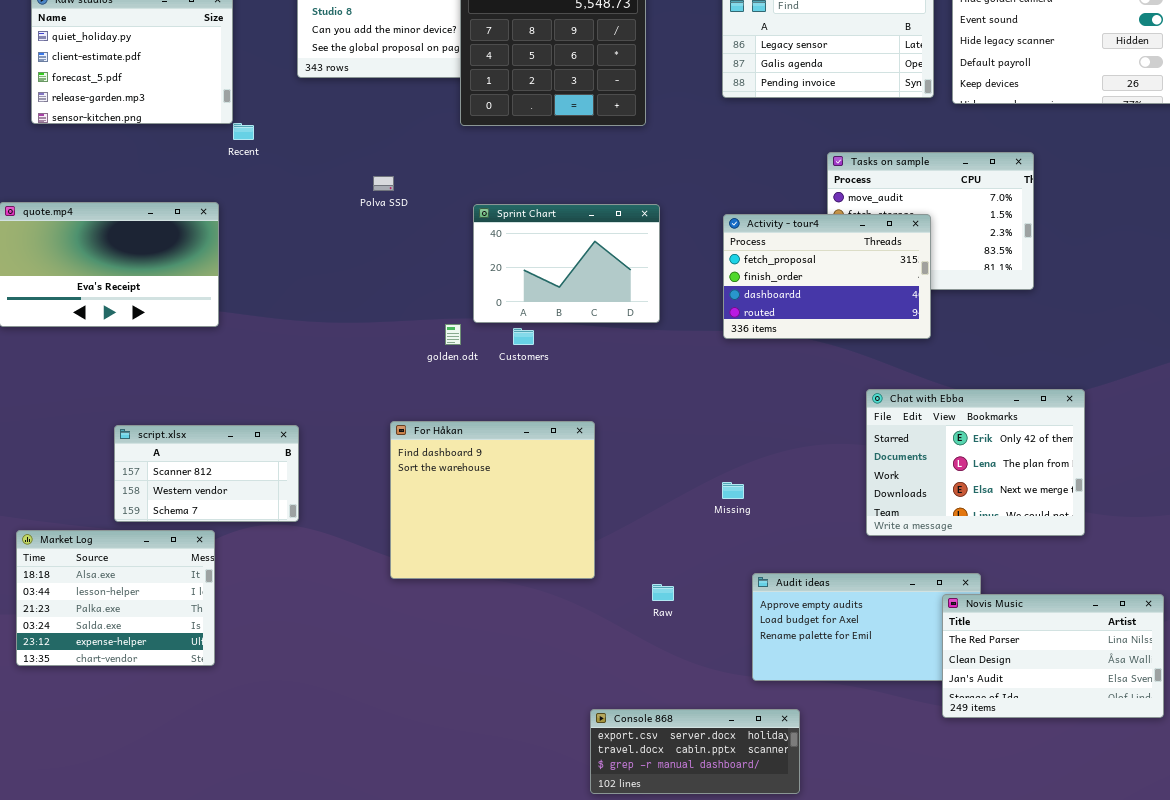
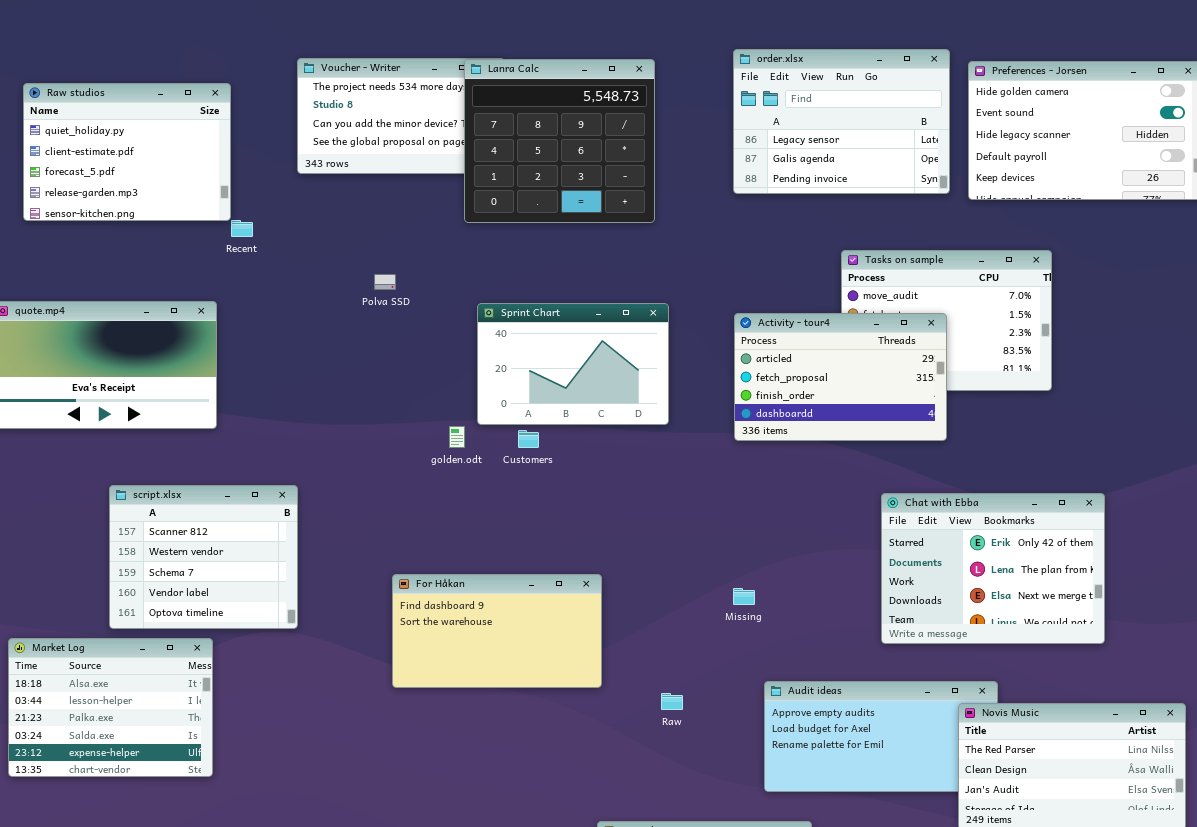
Activity - tour4: [723,214,931,339] -> [734,313,947,441], scrolled up 1 row
For Håkan: [390,421,595,579] -> [392,574,602,688], resized
script.xlsx: [114,425,299,522] -> [109,485,298,629], resized

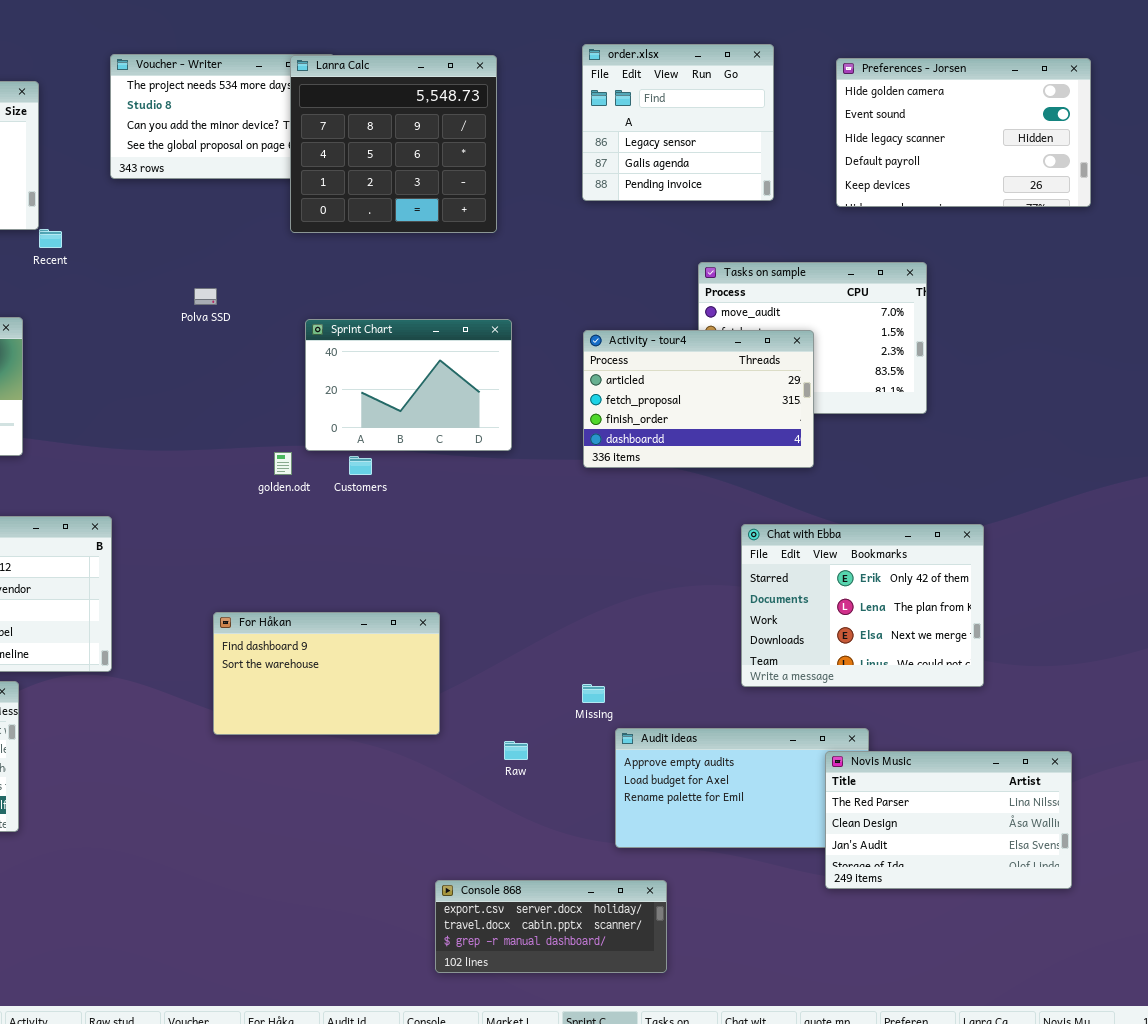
order.xlsx: [733,49,950,194] -> [582,44,774,201], resized
Missing: [733,588,755,605] -> [582,684,605,703], moved

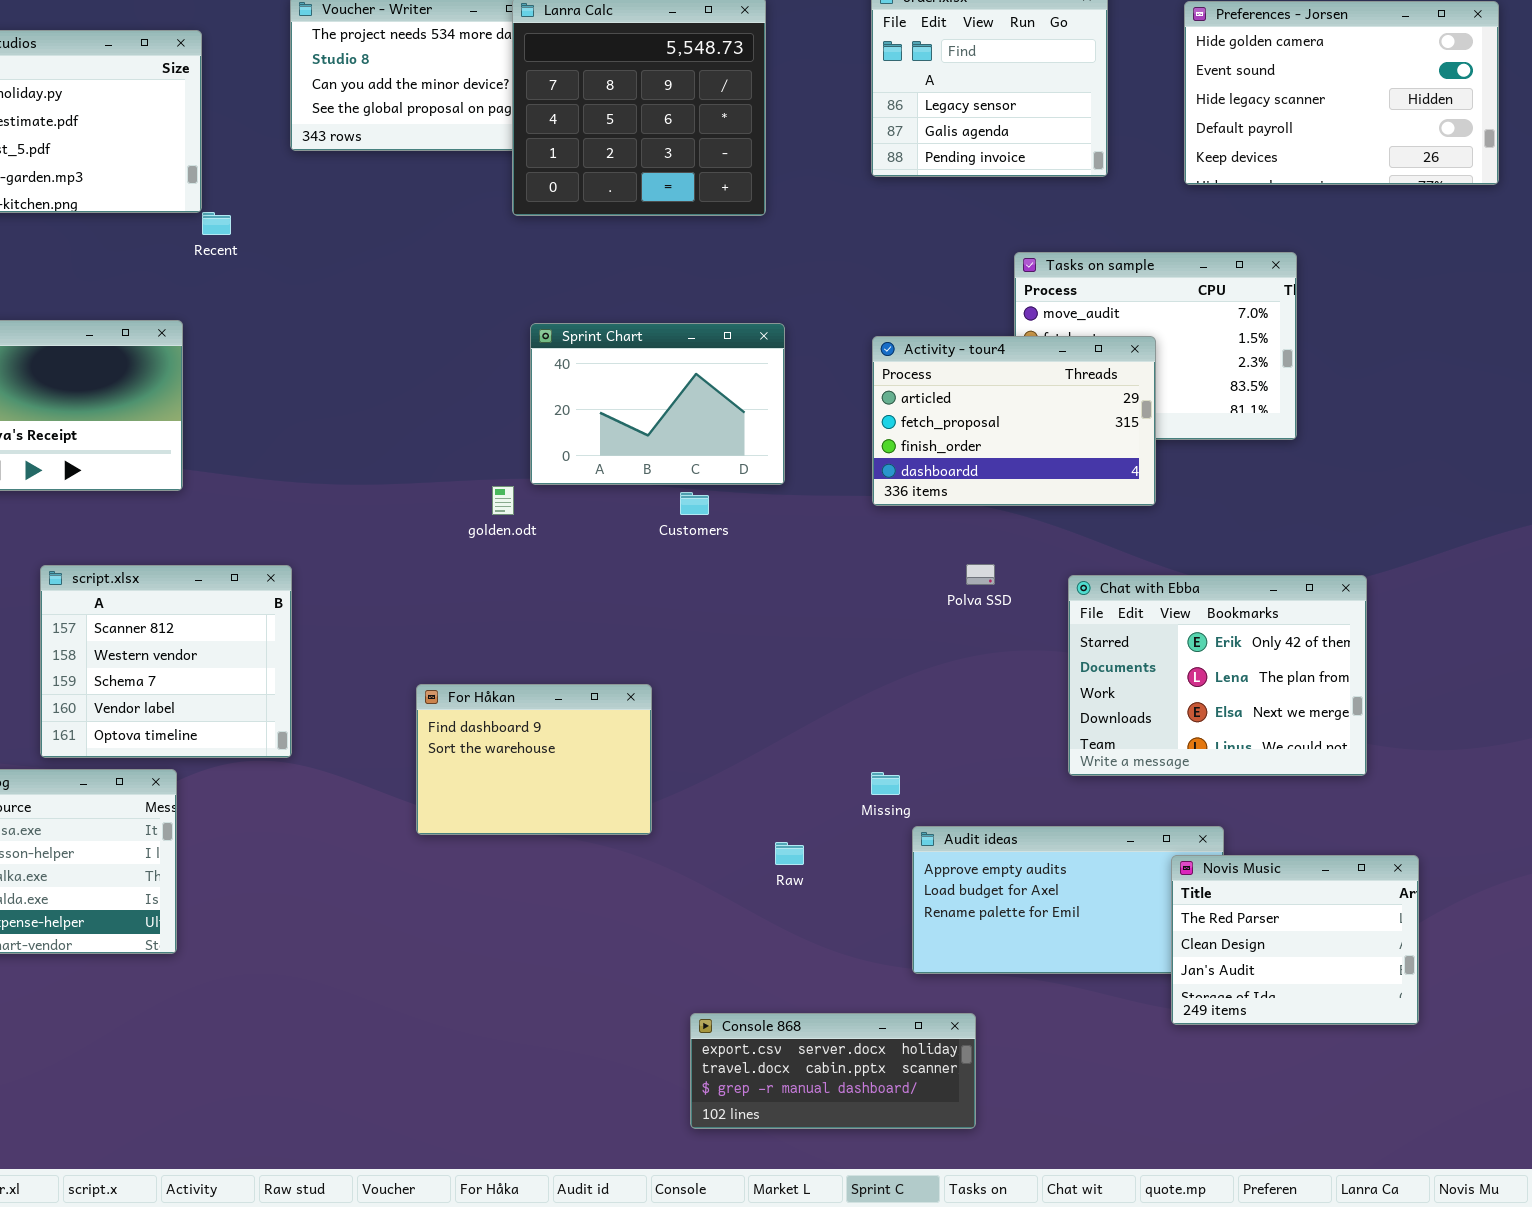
Polva SSD: [194,288,217,305] -> [966,564,995,585], moved
Customers: [349,456,372,475] -> [680,492,709,515], moved
For Håkan: [213,612,440,735] -> [416,684,652,835], resized
Novis Music: [825,751,1072,889] -> [1171,855,1419,1025], resized

